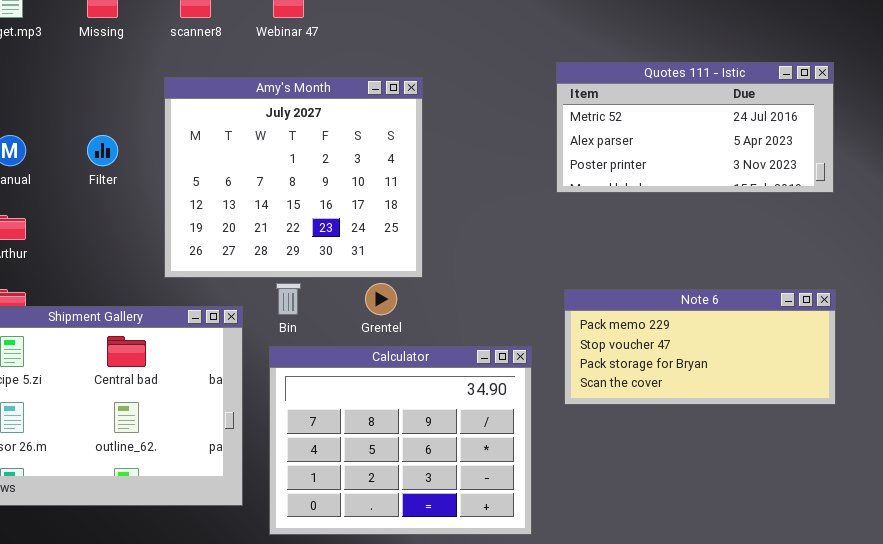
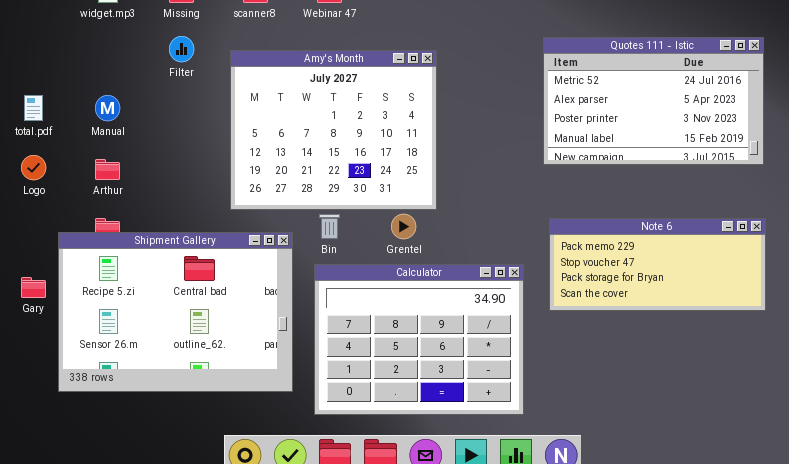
Quotes 111 - Istic: [556,62,834,193] -> [543,37,764,165], resized
Filter: [87,135,118,166] -> [169,36,194,62], moved

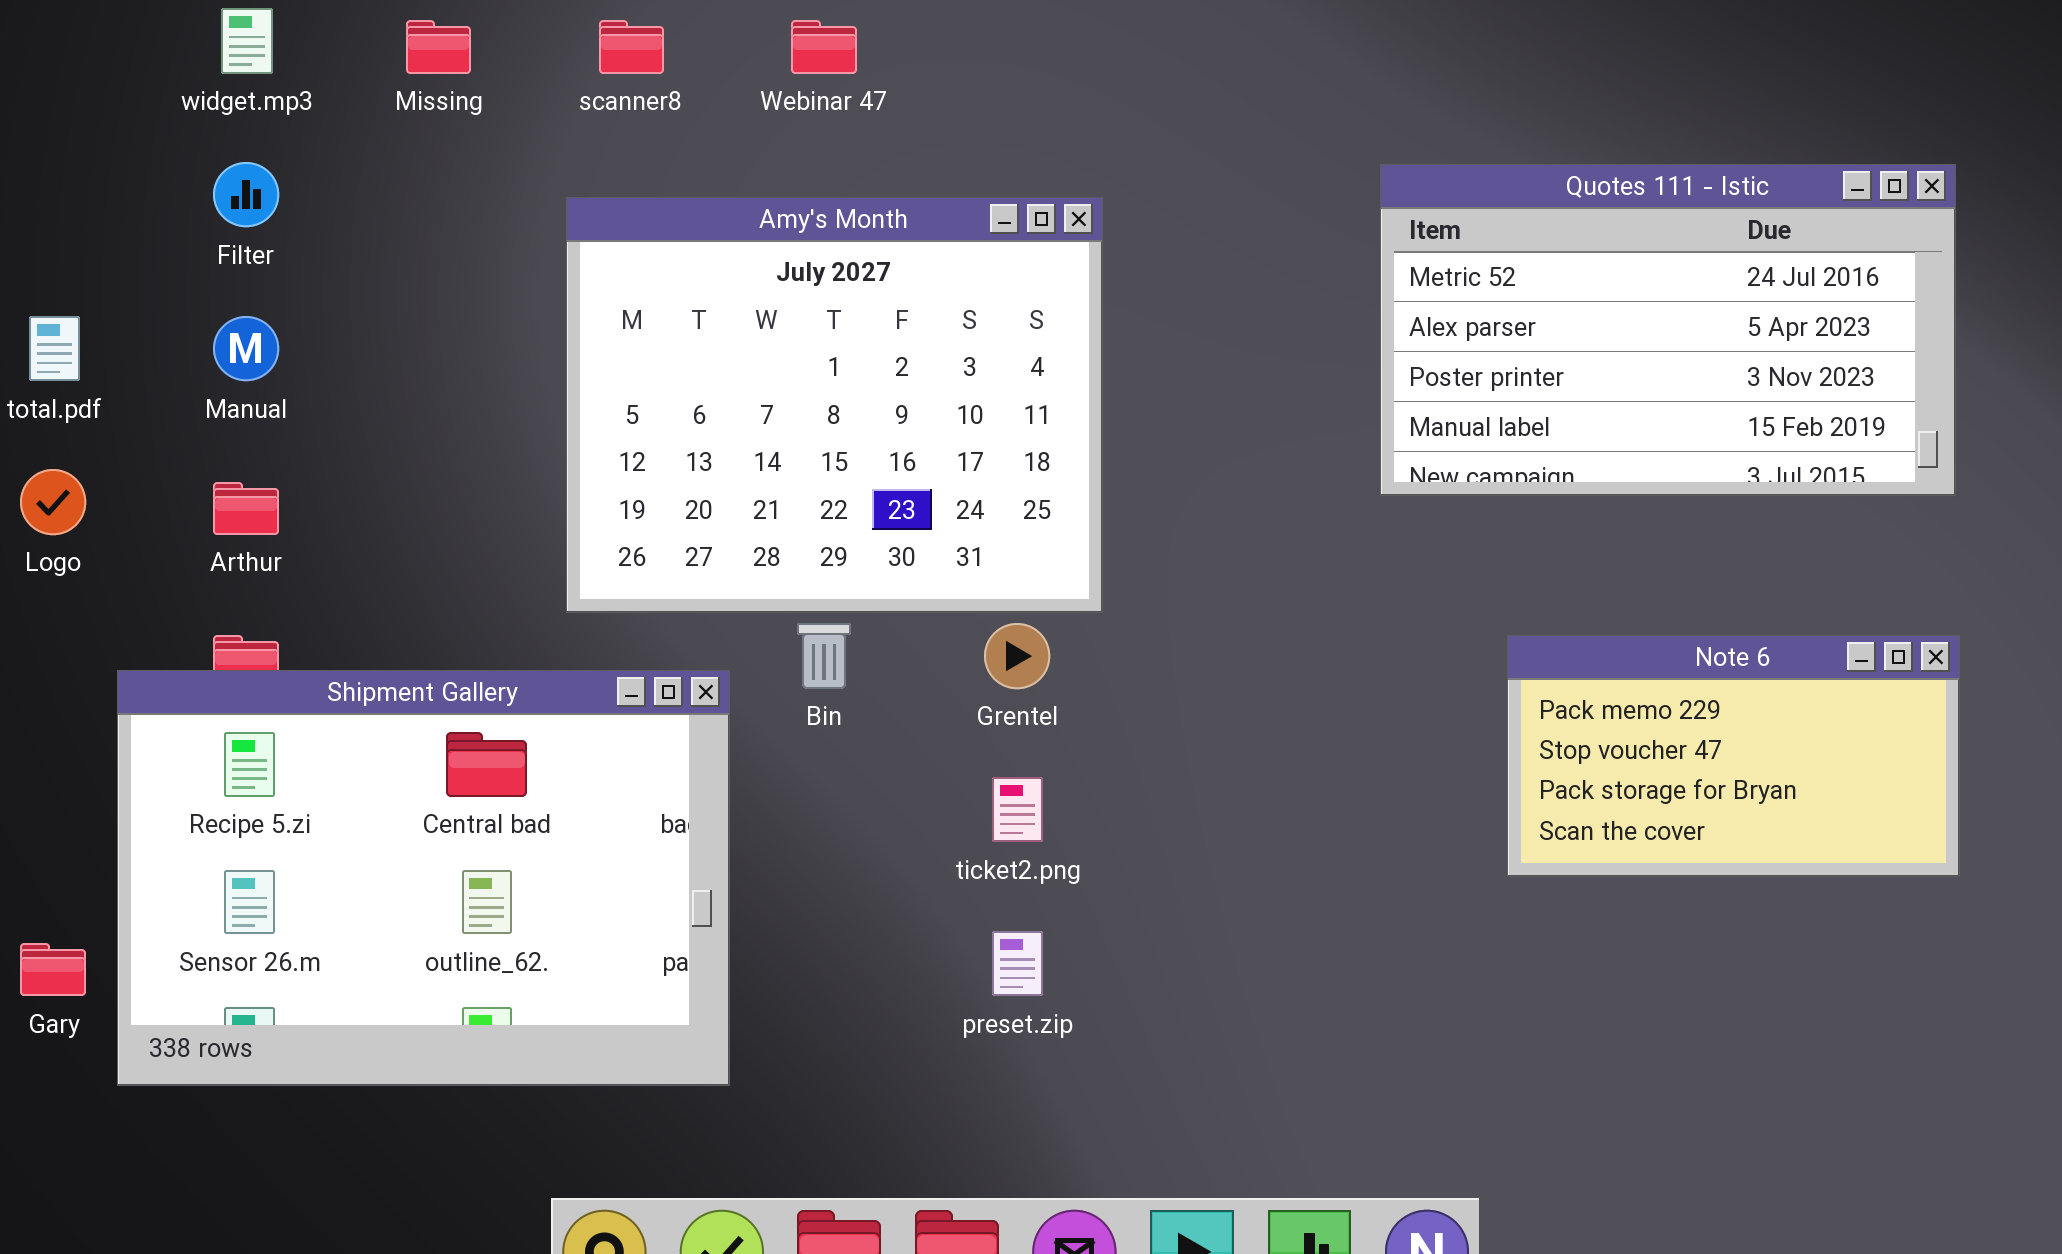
Filter: [169,36,194,62] -> [213,162,279,227], moved
Note 6: [549,218,766,311] -> [1507,635,1960,877], resized
Calculator: [314,264,524,415] -> none, closed
Gary: [21,277,46,298] -> [20,943,86,996], moved

